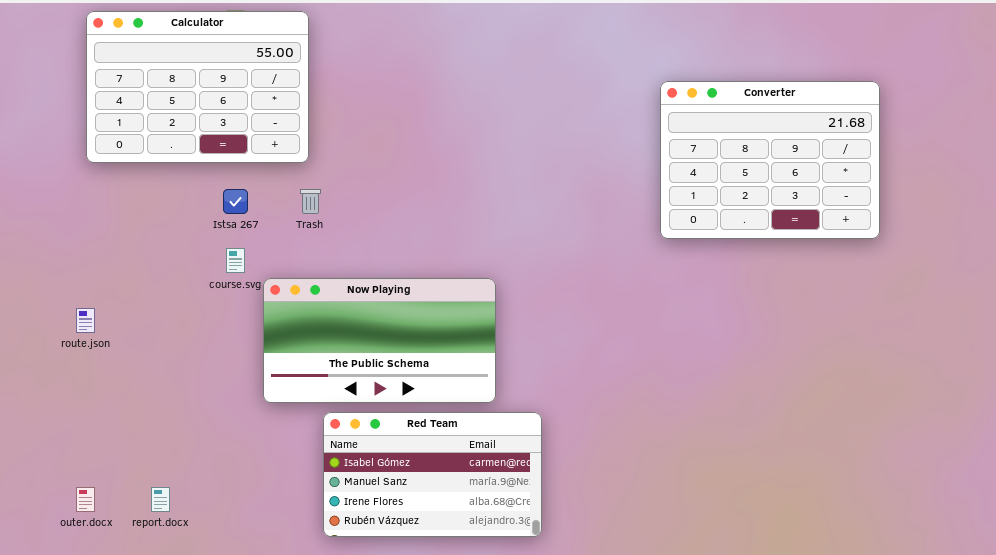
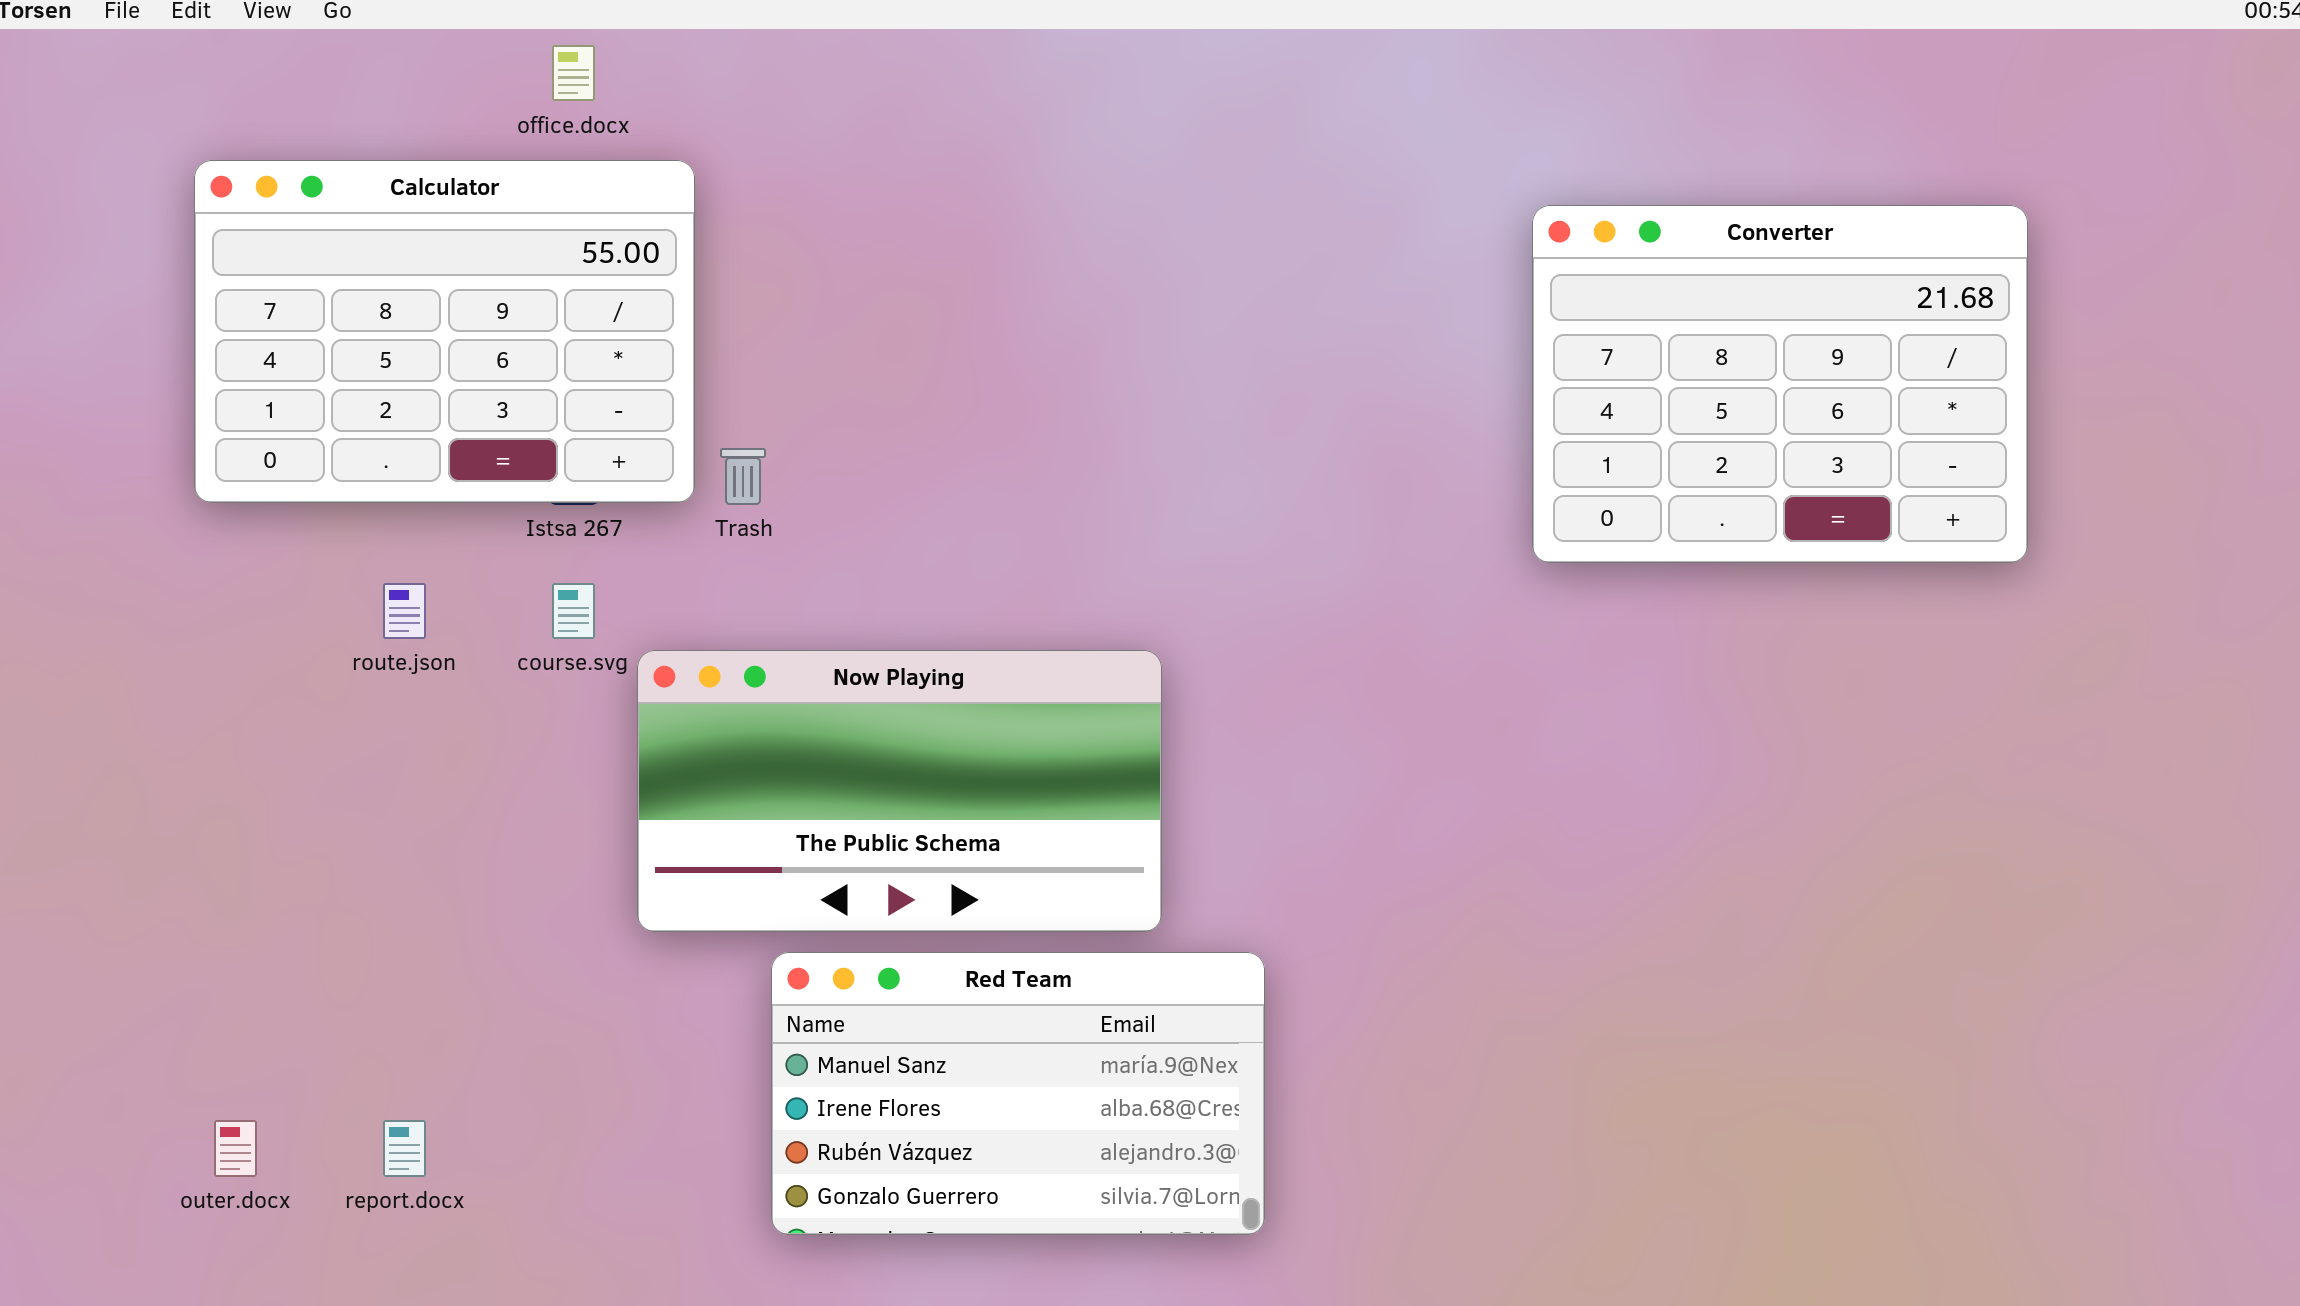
Calculator: [86,11,309,163] -> [194,160,695,503], moved
route.json: [76,308,95,333] -> [383,583,426,639], moved
Red Team: [323,412,542,537] -> [771,952,1265,1235], scrolled down 1 row

